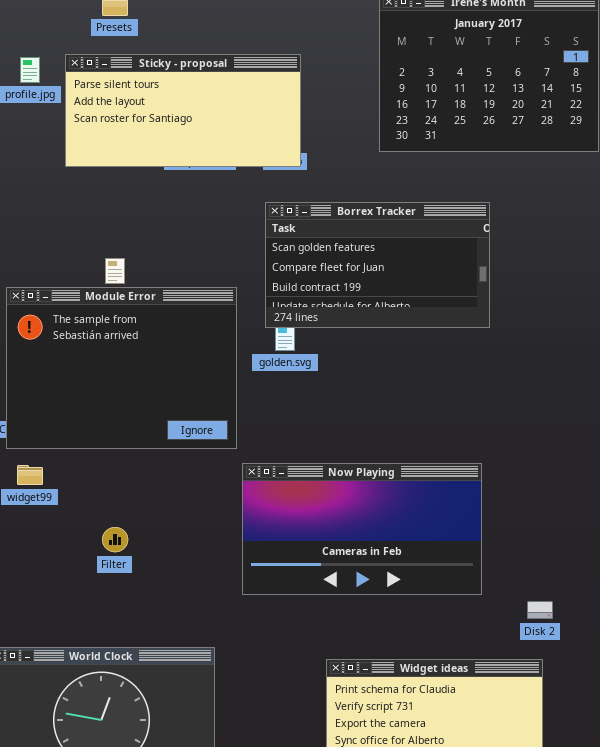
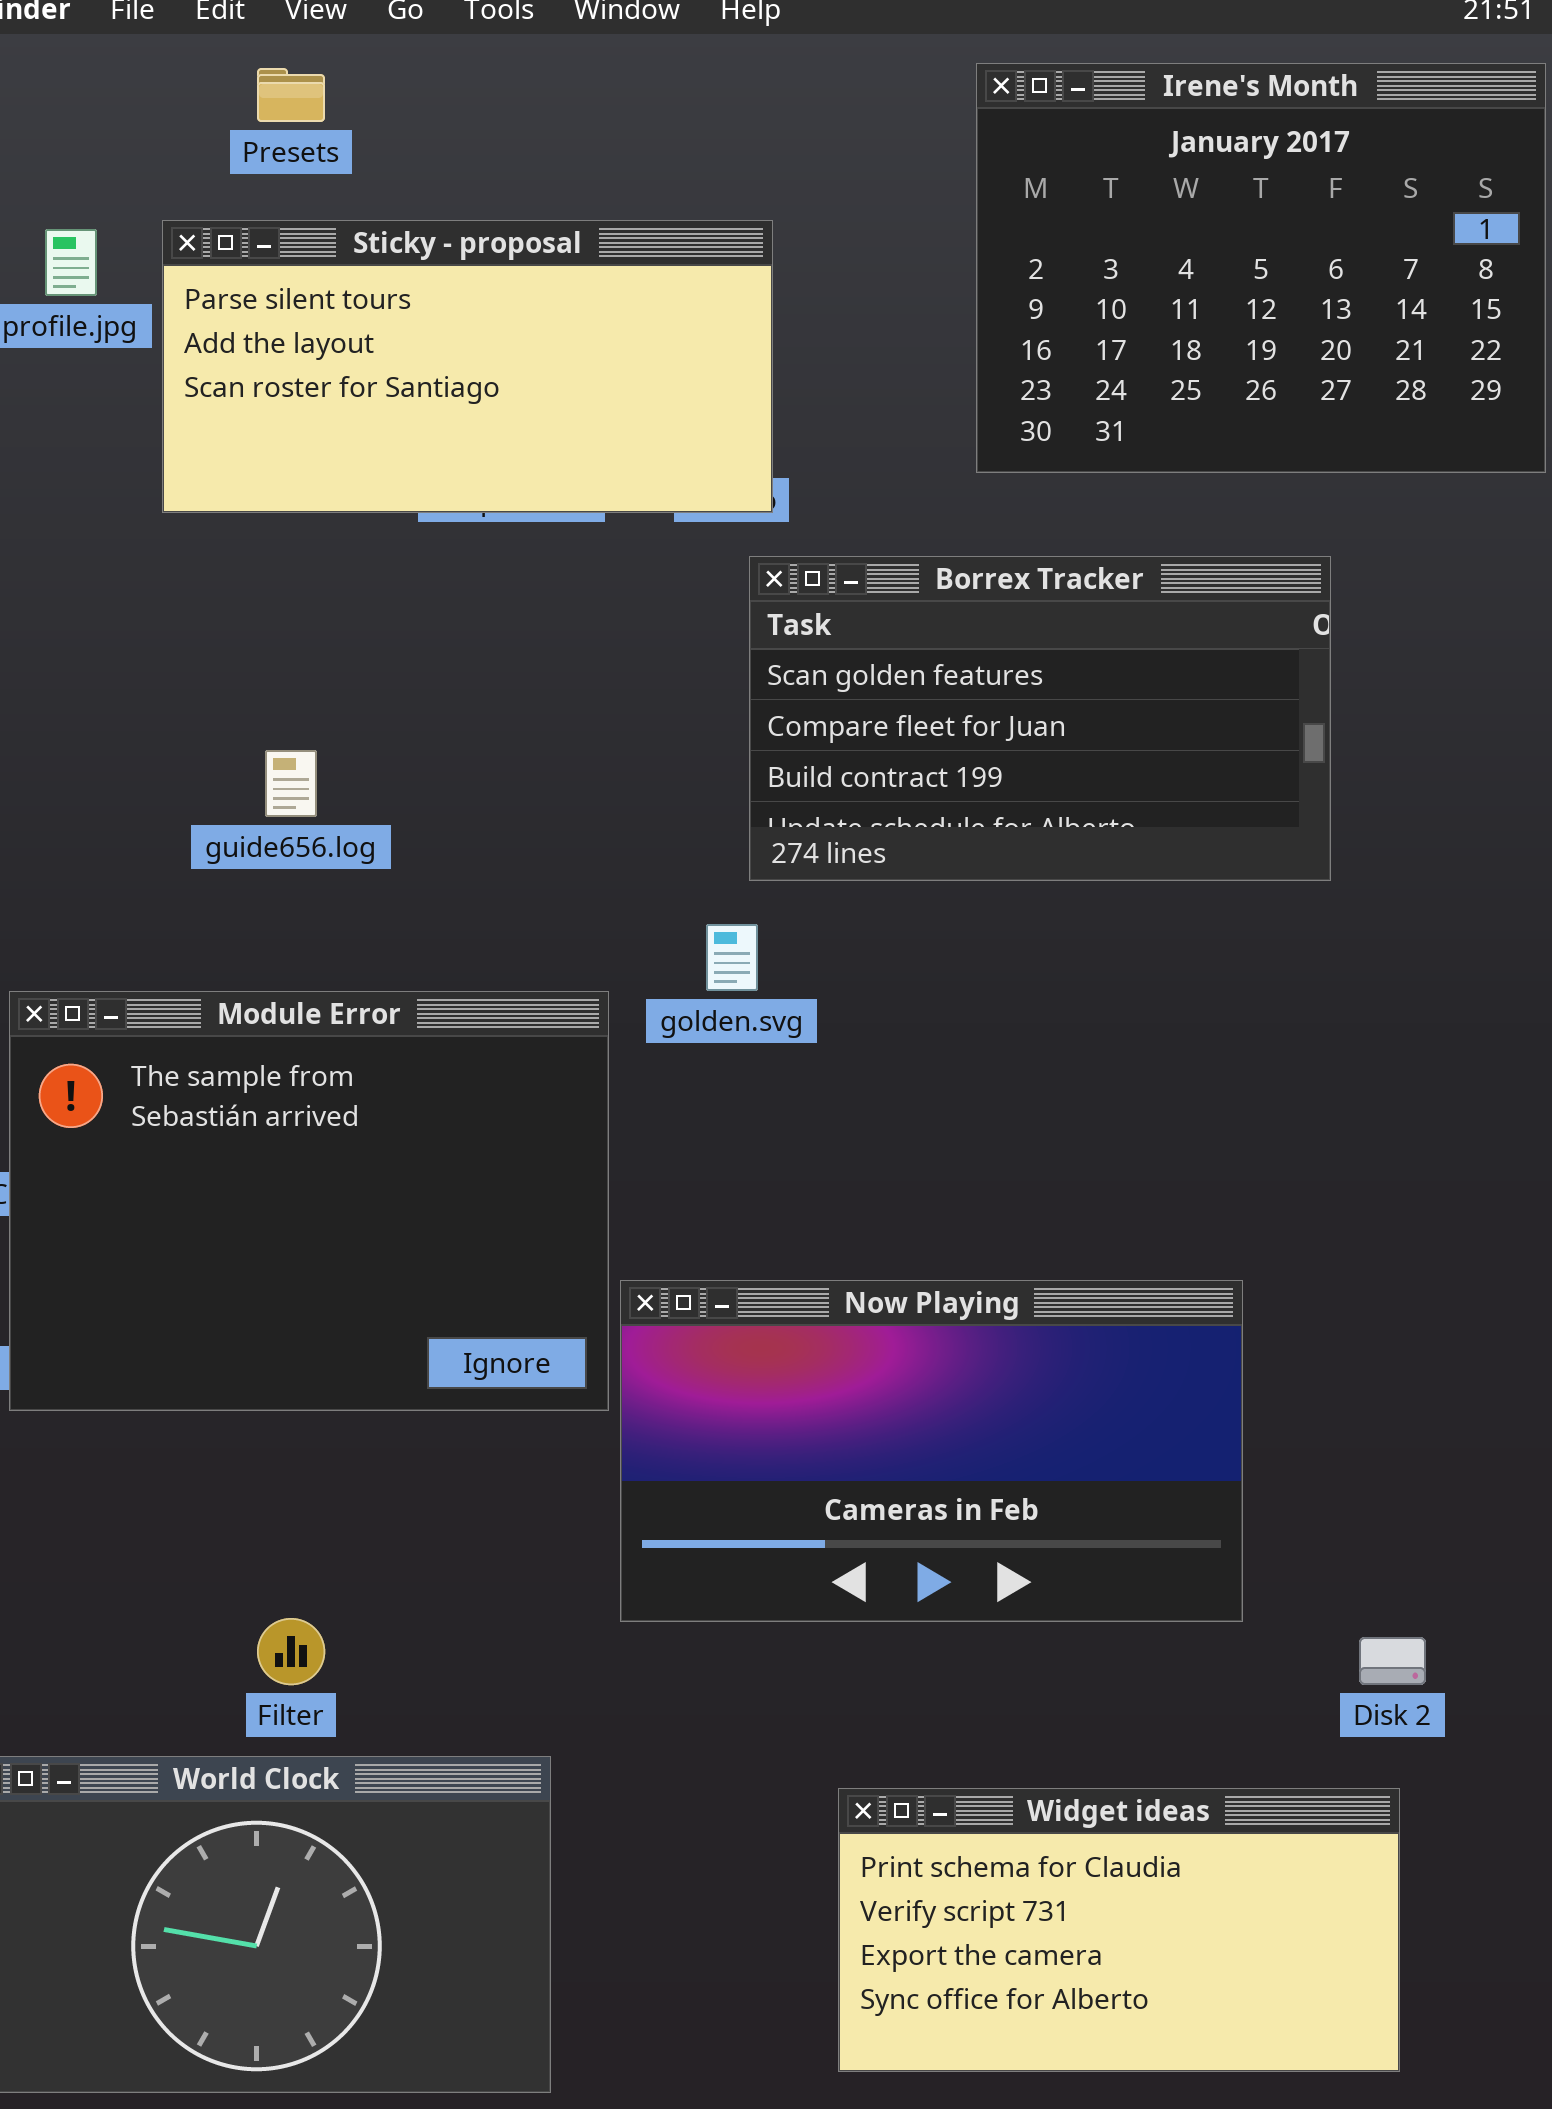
Borrex Tracker: [265,202,490,328] -> [749,556,1331,881], moved
Module Error: [6,287,237,449] -> [9,991,609,1411], moved
Filter: [102,527,128,552] -> [257,1618,325,1685], moved

